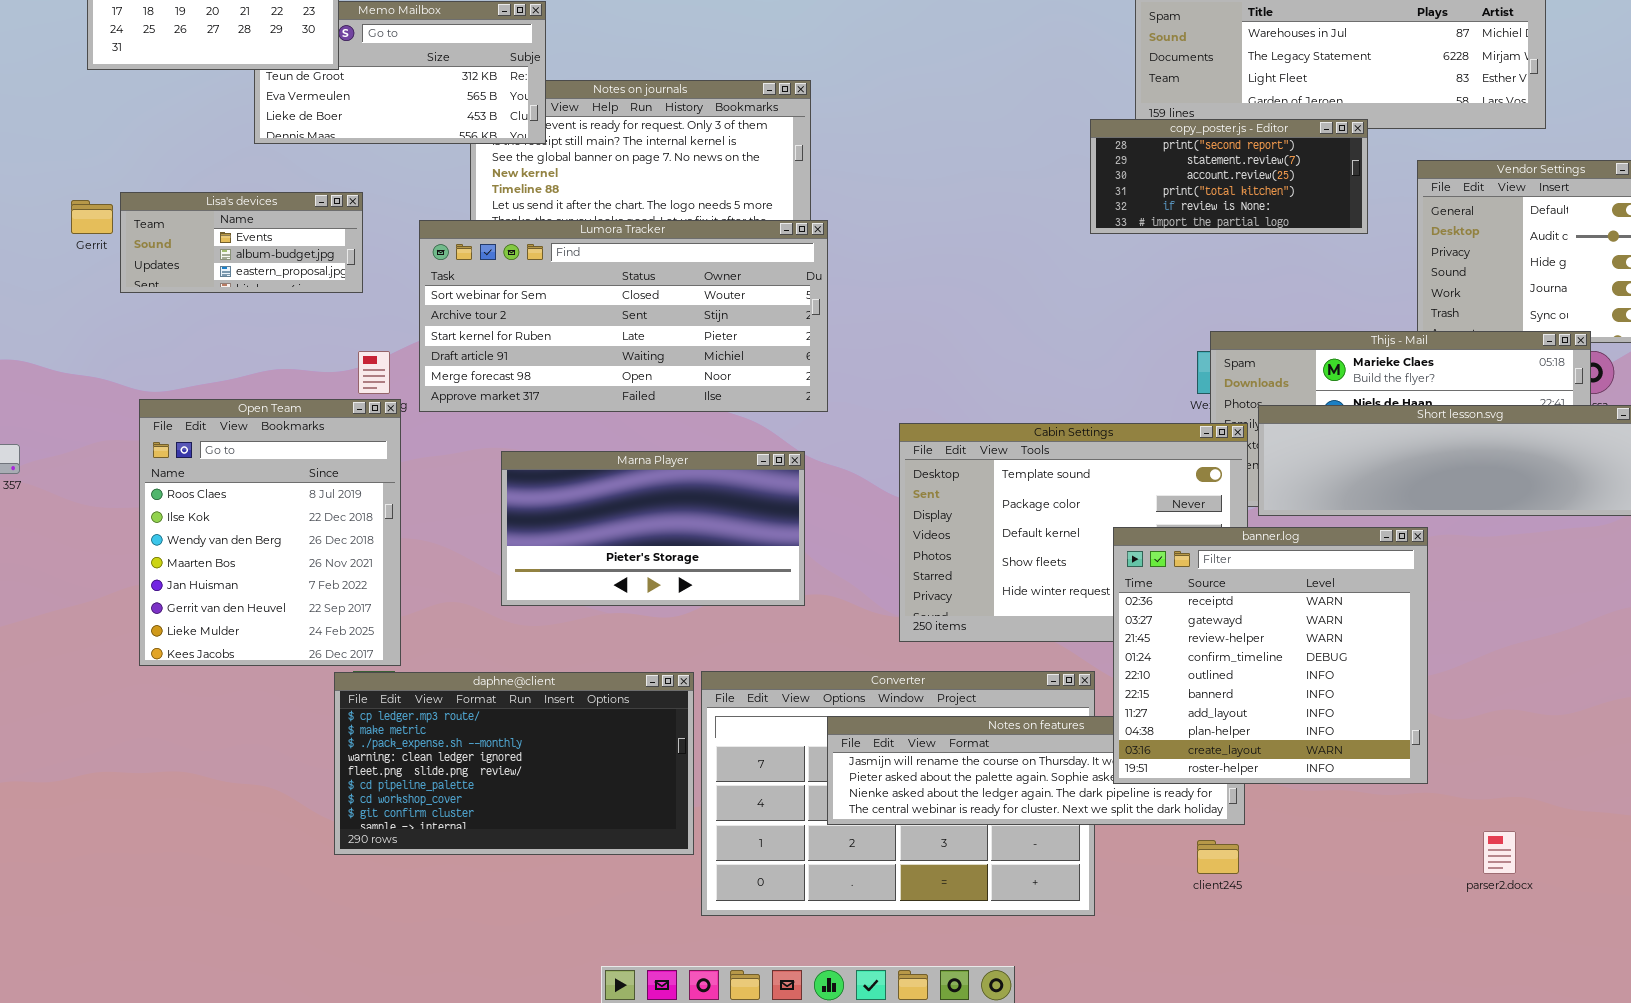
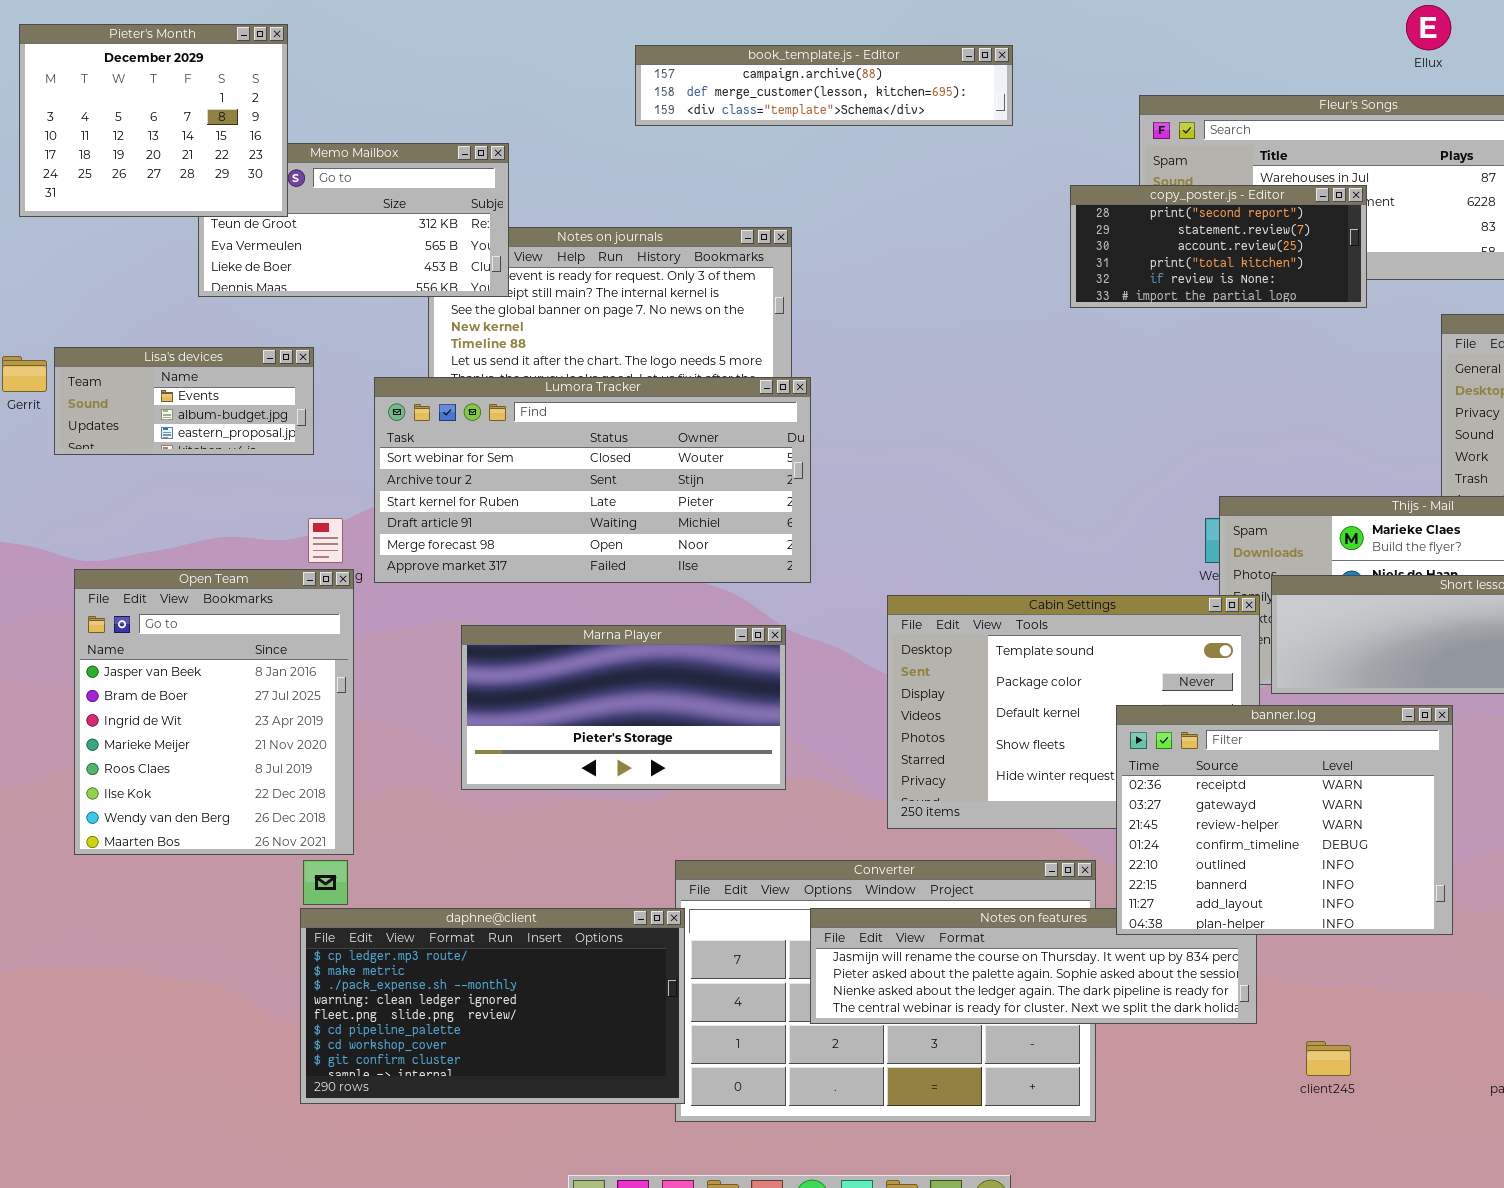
copy_poster.js - Editor: [1090,119,1368,234] -> [1070,185,1367,308], moved
Open Team: [139,399,401,666] -> [74,569,354,855], scrolled up 4 rows
banner.log: [1113,527,1428,784] -> [1116,705,1453,935], resized
daphne@client: [334,672,694,855] -> [300,908,685,1104], moved
client245: [1197,840,1239,874] -> [1306,1041,1351,1076], moved

